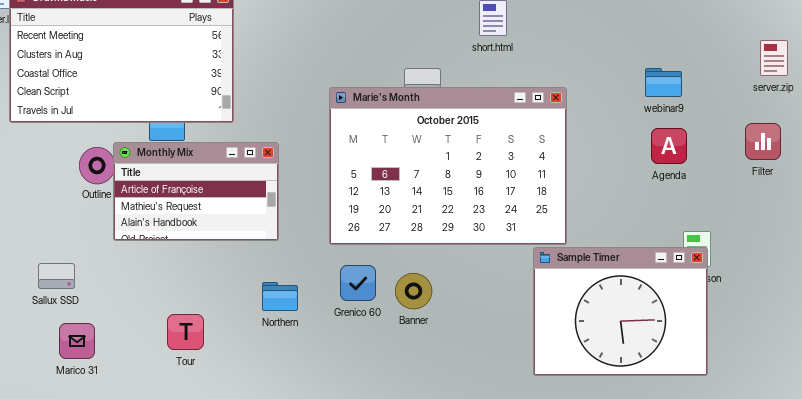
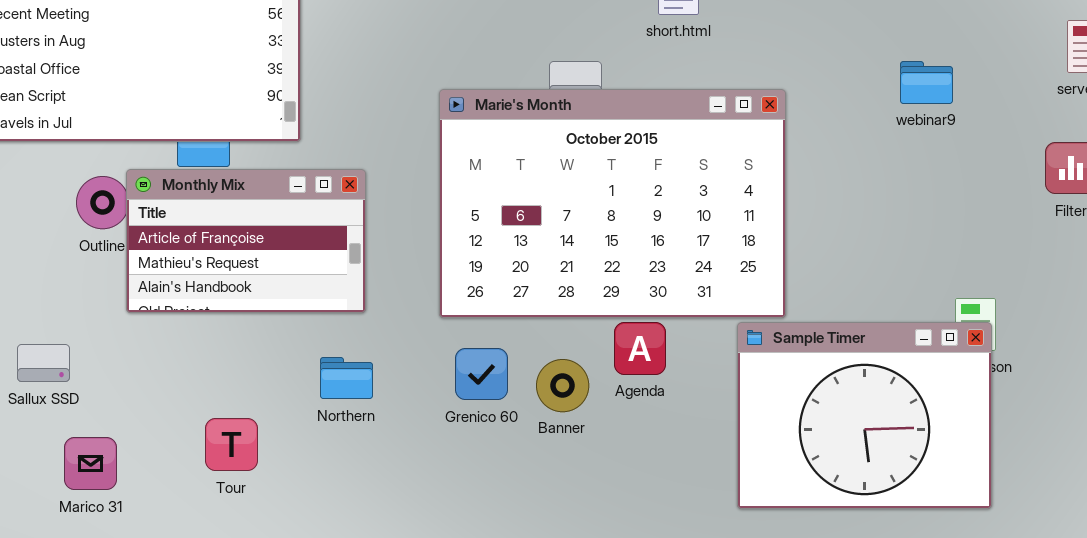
Agenda: [651,128,687,164] -> [614,322,666,375], moved
Northern: [262,282,298,311] -> [320,357,373,399], moved
Marico 31: [59,323,95,359] -> [64,437,117,490], moved

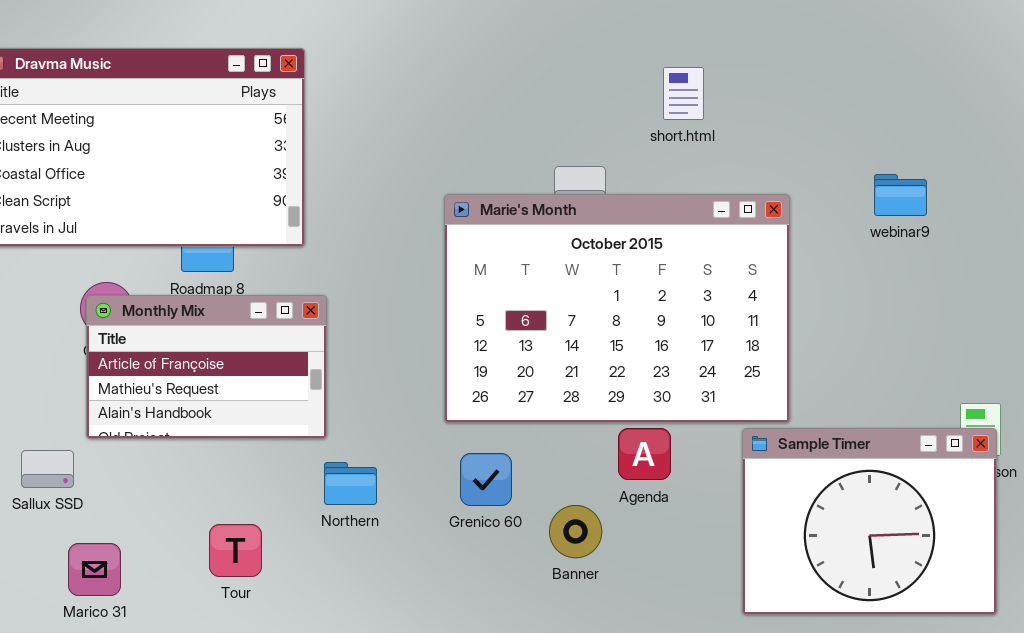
webinar9: [900,61,953,104] -> [874,174,927,216], moved
Monthly Mix: [126,169,366,313] -> [86,295,327,439], moved
Banner: [536,359,589,412] -> [549,505,602,558], moved

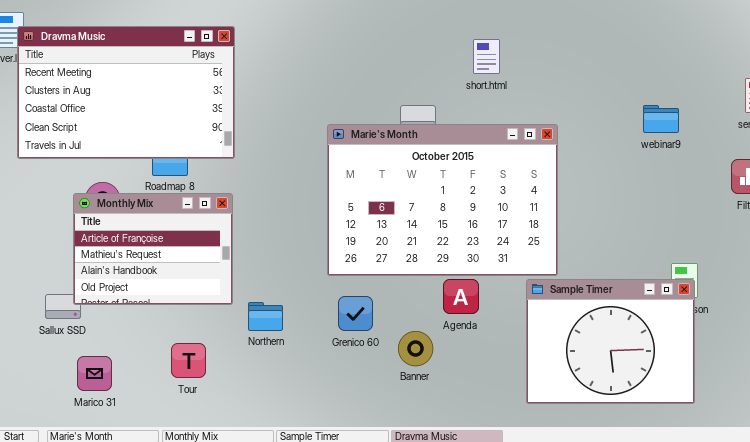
webinar9: [874,174,927,216] -> [643,105,679,133], moved
Monthly Mix: [86,295,327,439] -> [73,193,233,305], moved, resized

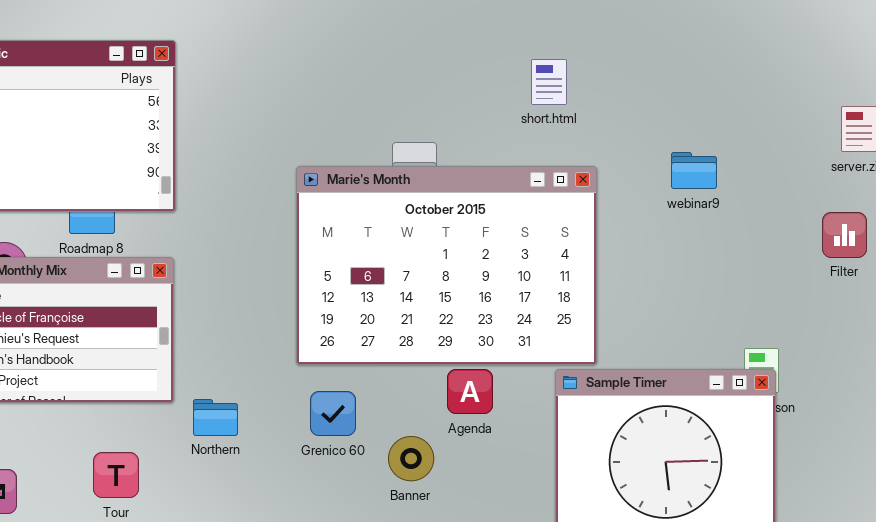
short.html: [473,39,500,74] -> [531,59,567,105], moved
webinar9: [643,105,679,133] -> [671,152,717,189], moved

